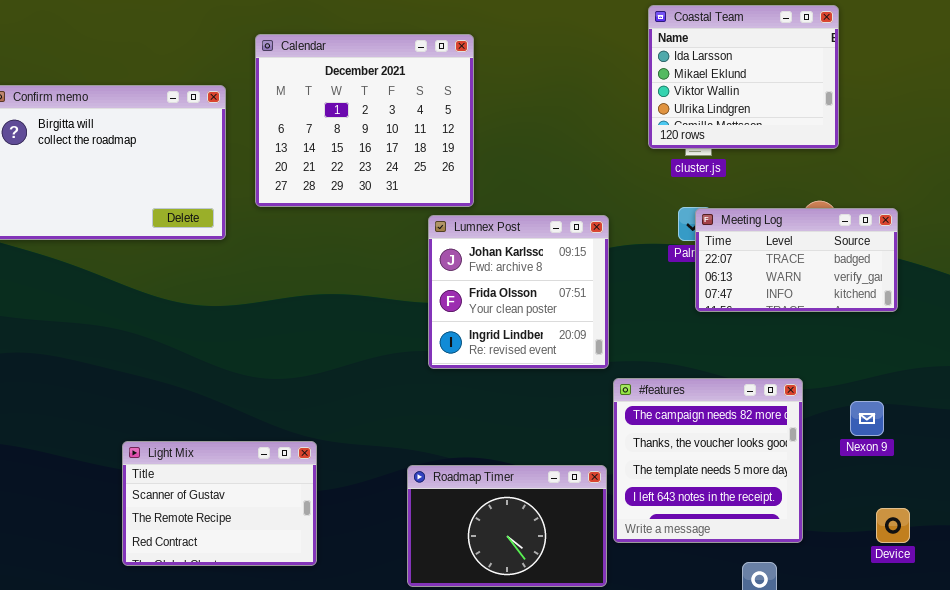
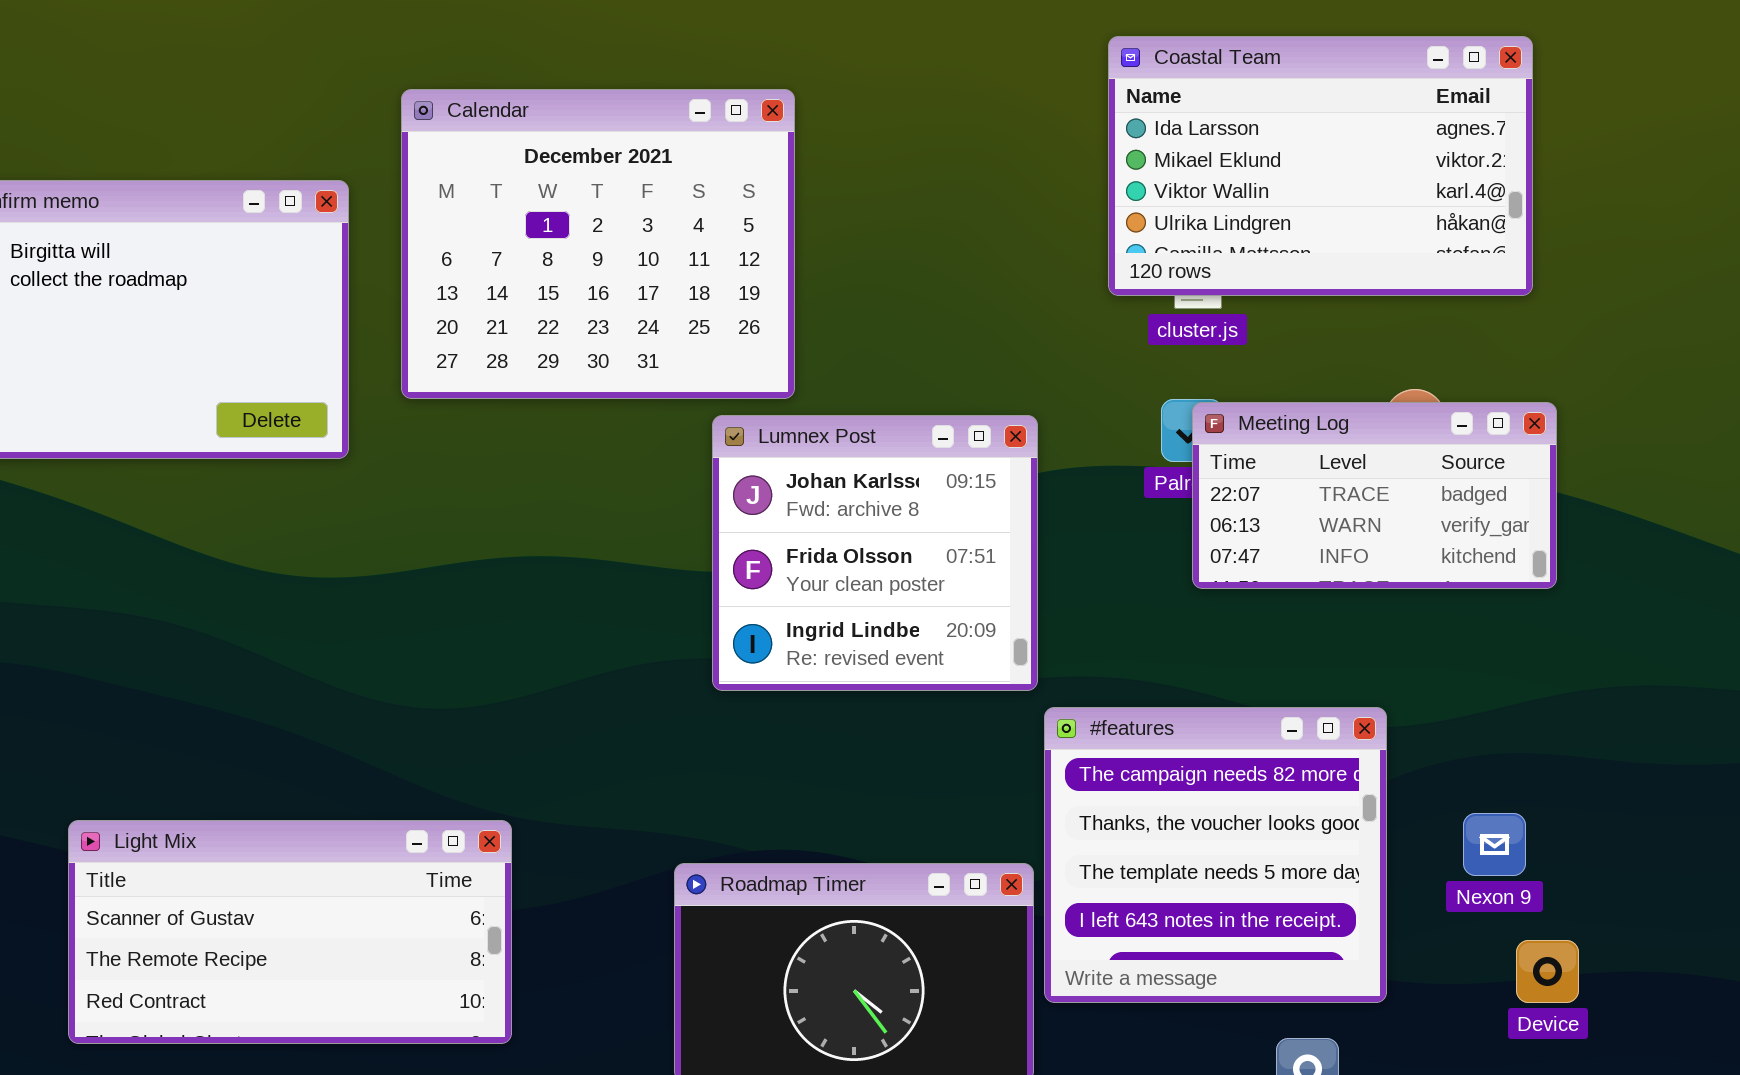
Coastal Team: [648,5,839,149] -> [1108,36,1533,296], resized
Nexon 9: [850,401,884,436] -> [1463,813,1526,876], moved
Light Mix: [122,441,317,566] -> [68,820,512,1044], resized

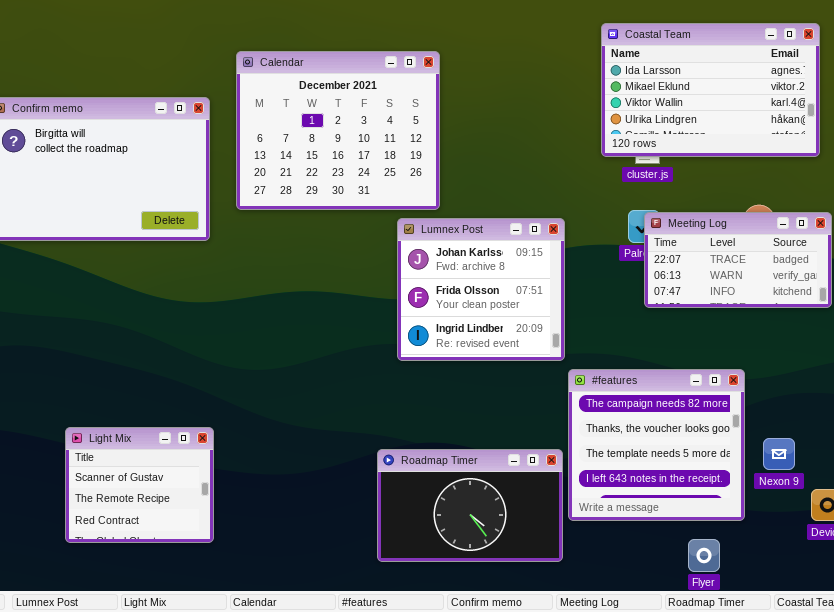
Nexon 9: [1463,813,1526,876] -> [763,438,795,470], moved
Light Mix: [68,820,512,1044] -> [65,427,214,543], resized

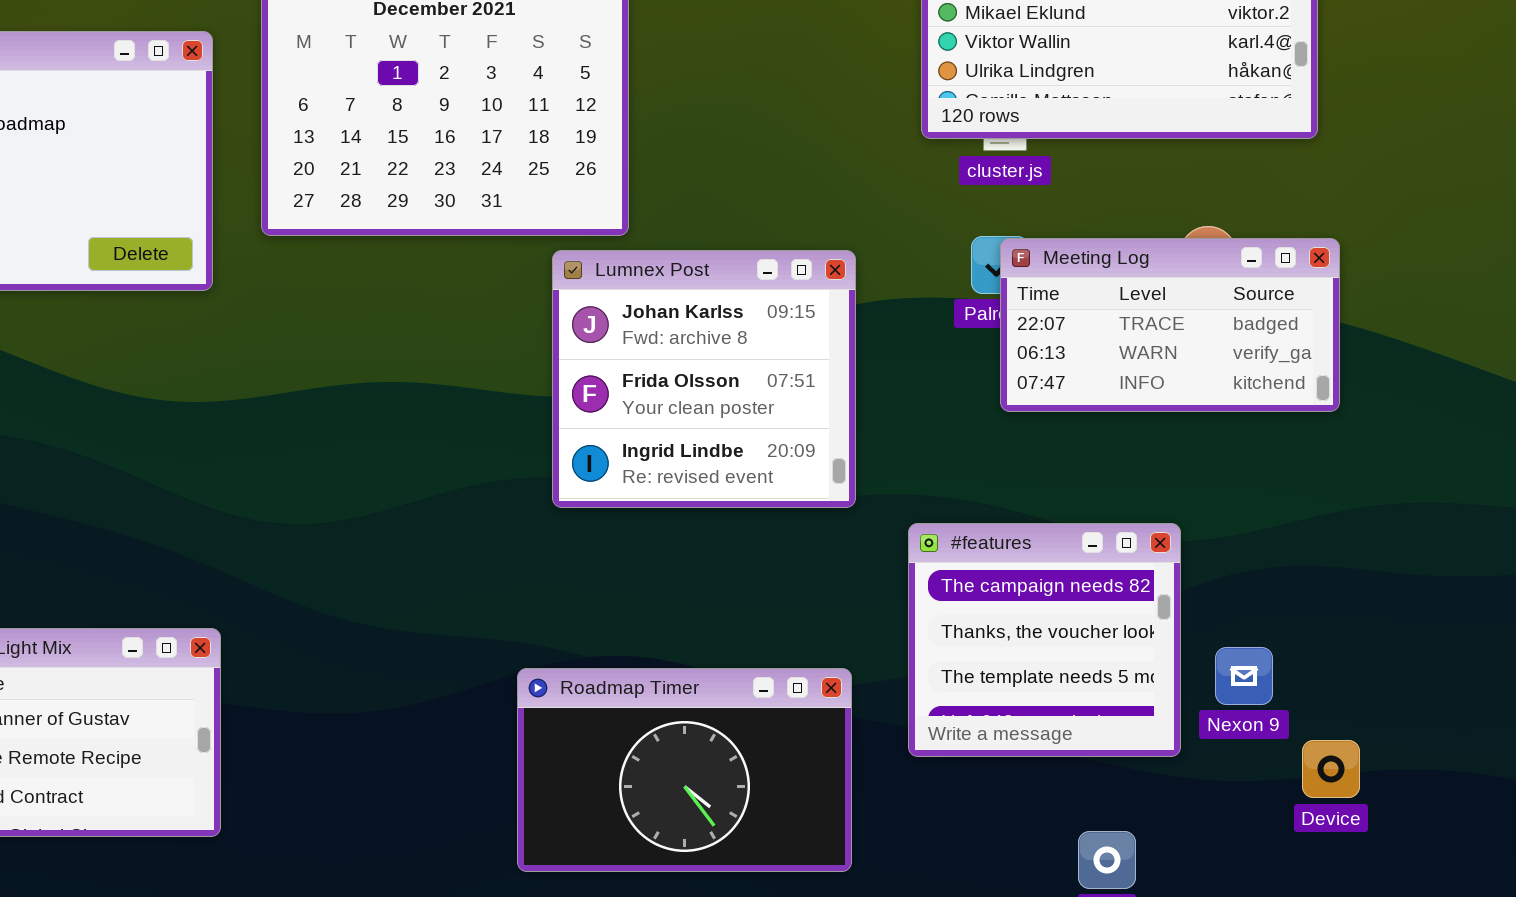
#features: [568,369,745,521] -> [908,523,1181,757], resized

